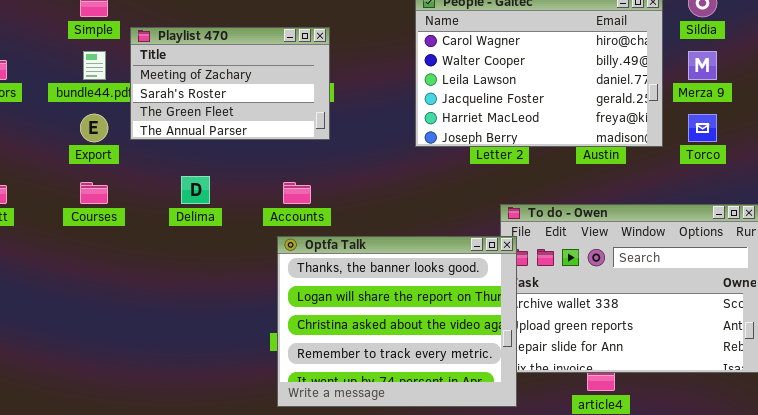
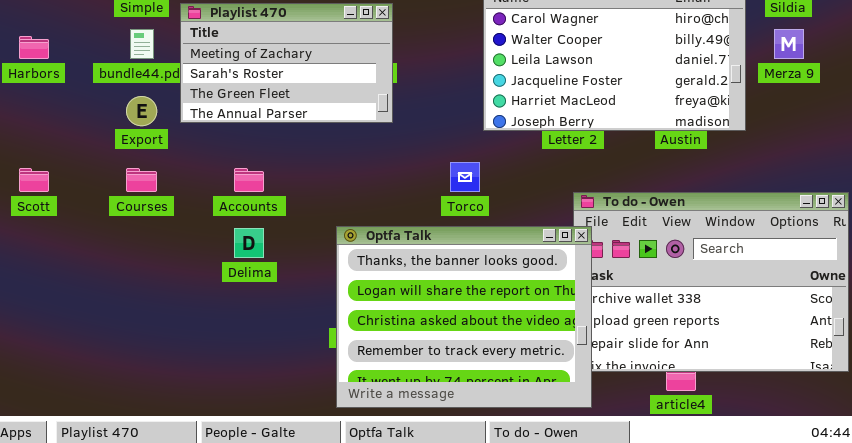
Torco: [688,114,717,142] -> [450,162,480,192], moved
Delima: [181,176,210,204] -> [234,228,264,258], moved
Accounts: [283,182,311,204] -> [234,168,264,192], moved

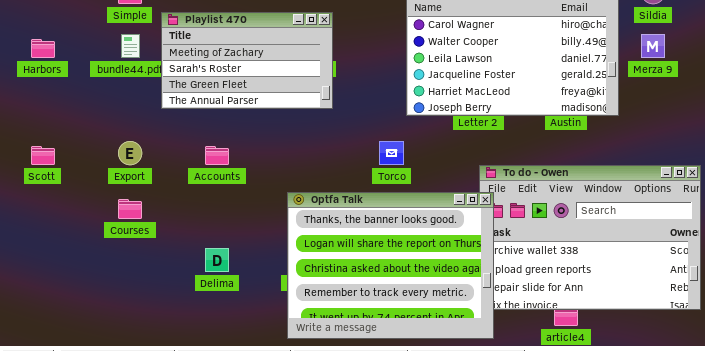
Export: [126,96,157,126] -> [118,141,142,165], moved
Courses: [126,168,157,192] -> [118,199,142,219], moved
Delima: [234,228,264,258] -> [205,248,229,272], moved

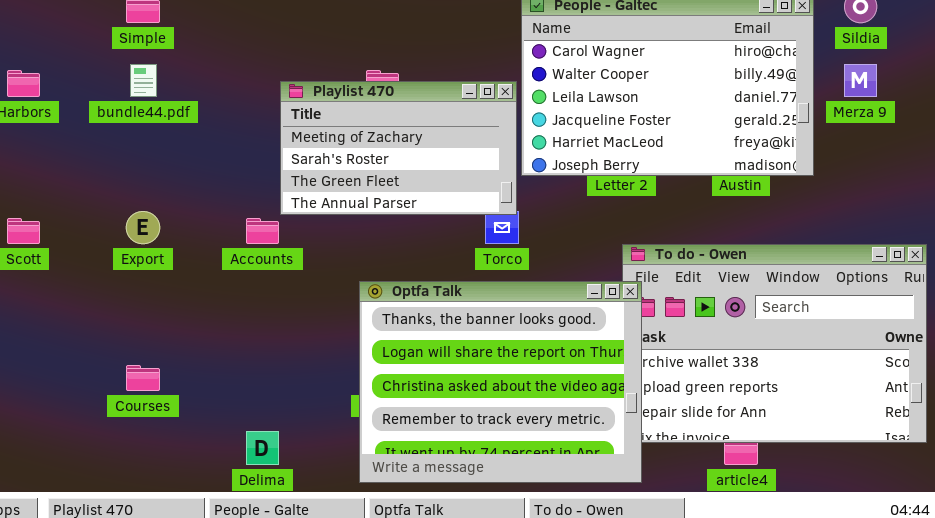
Playlist 470: [161,12,333,109] -> [280,81,517,215], moved
Courses: [118,199,142,219] -> [126,365,160,391], moved
Delima: [205,248,229,272] -> [246,431,279,465], moved

